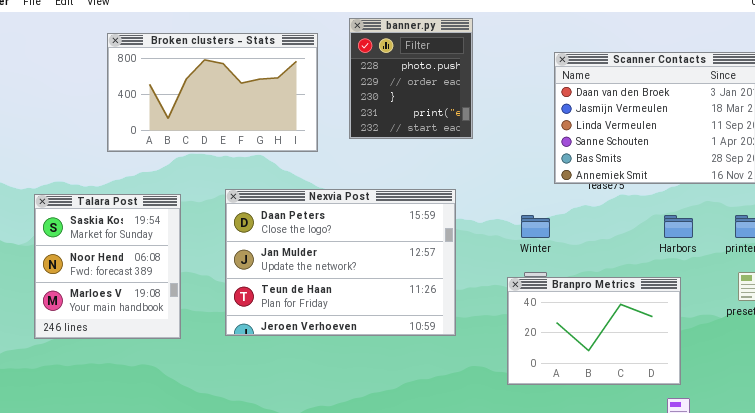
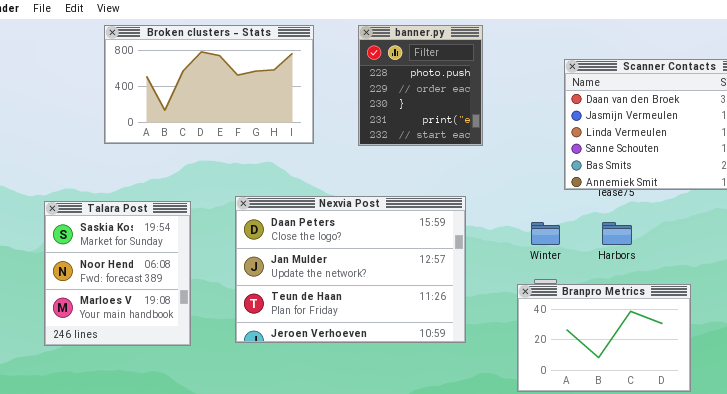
Broken clusters - Stats: [107,33,318,152] -> [104,25,314,144], moved
Harbors: [664,215,693,238] -> [602,222,632,245], moved

